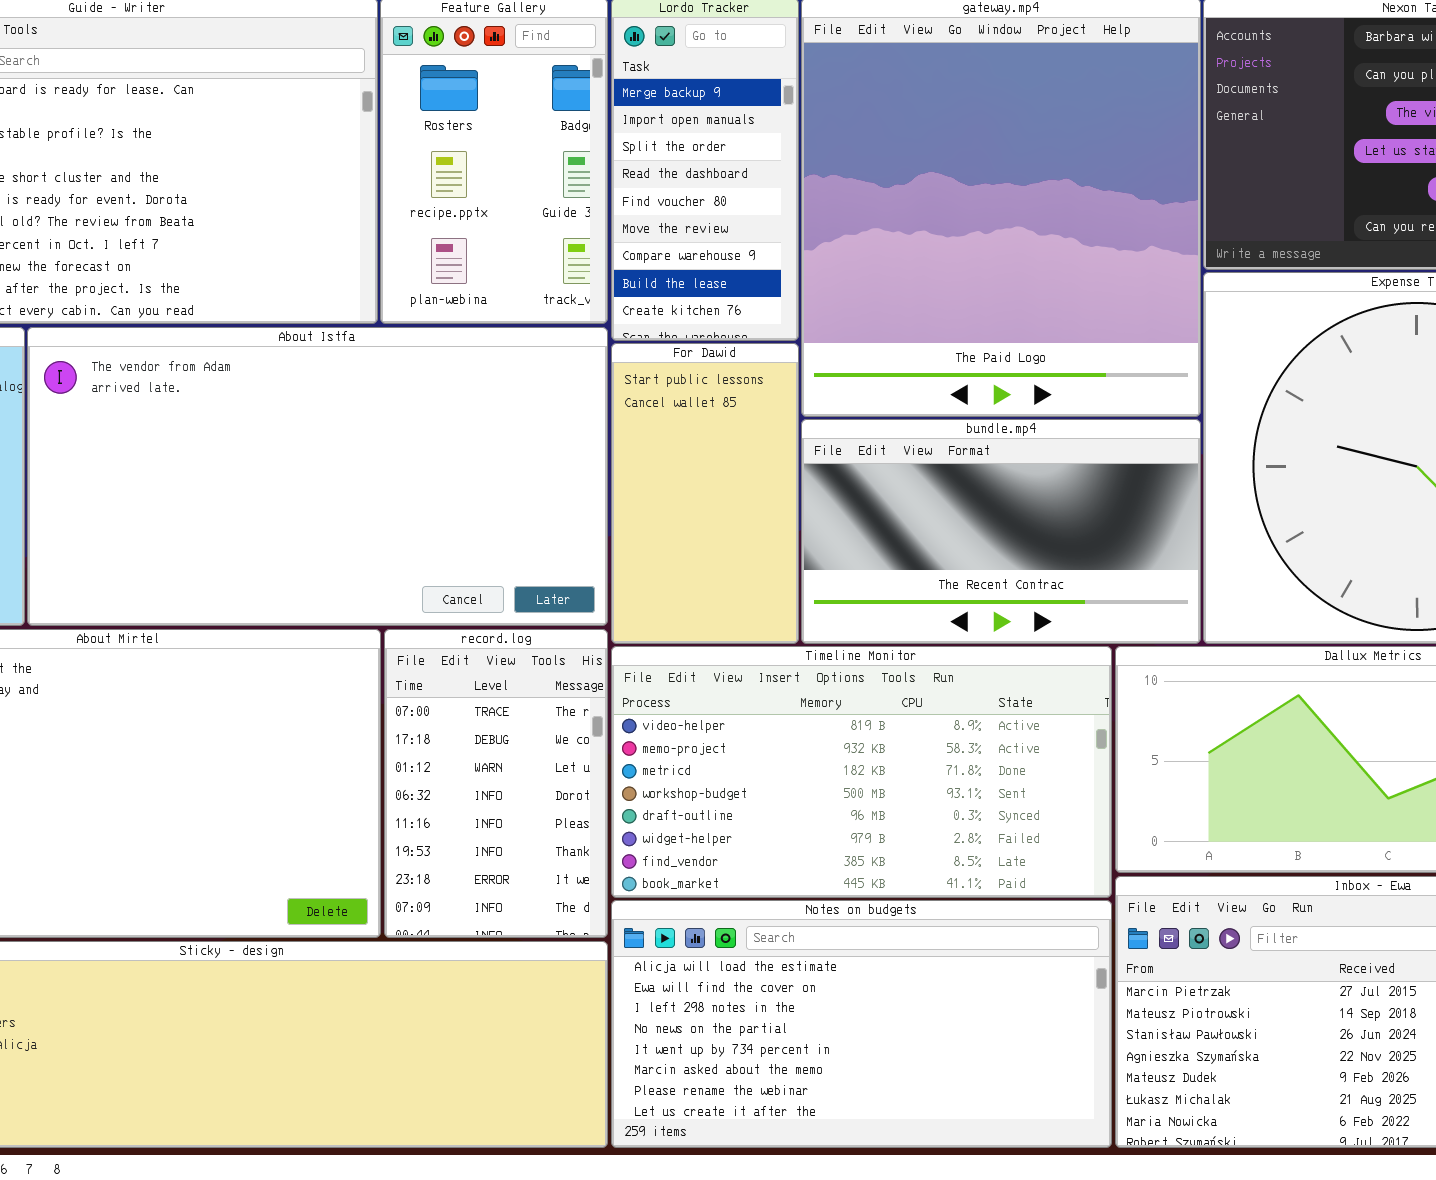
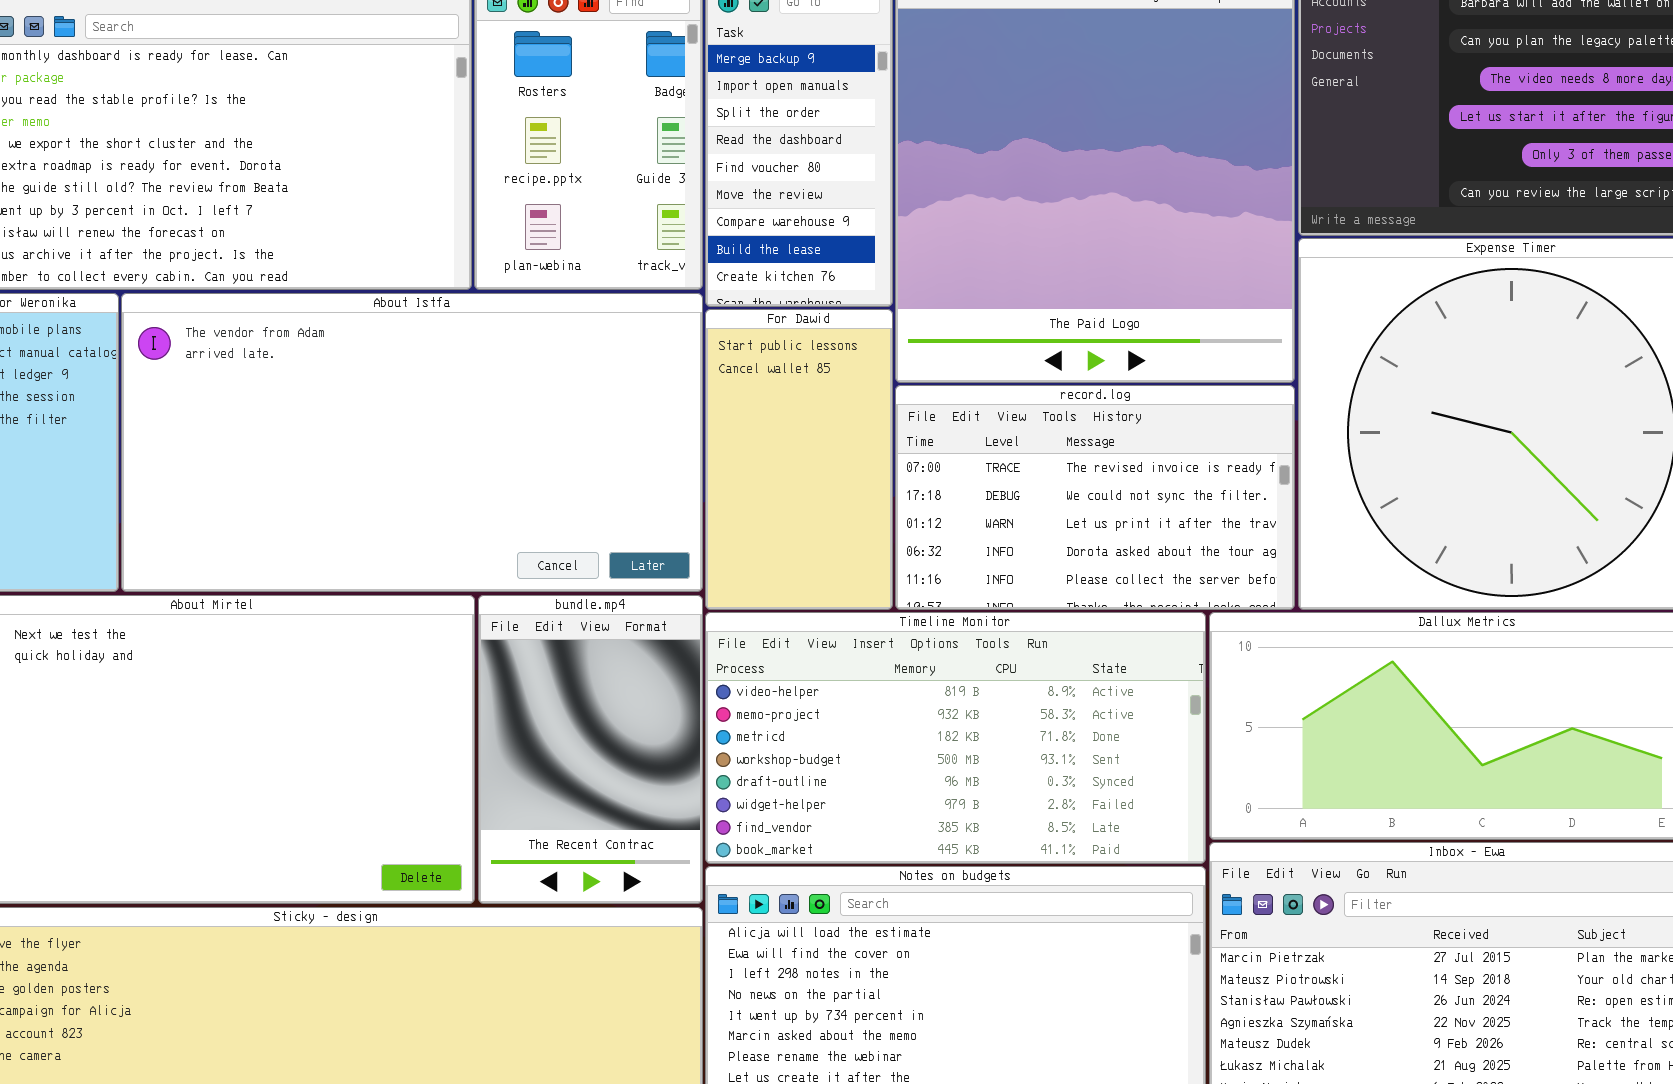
bundle.mp4: [801,419,1201,644] -> [478,595,703,904], moved, resized
record.log: [384,629,608,938] -> [895,385,1295,610], moved, resized

